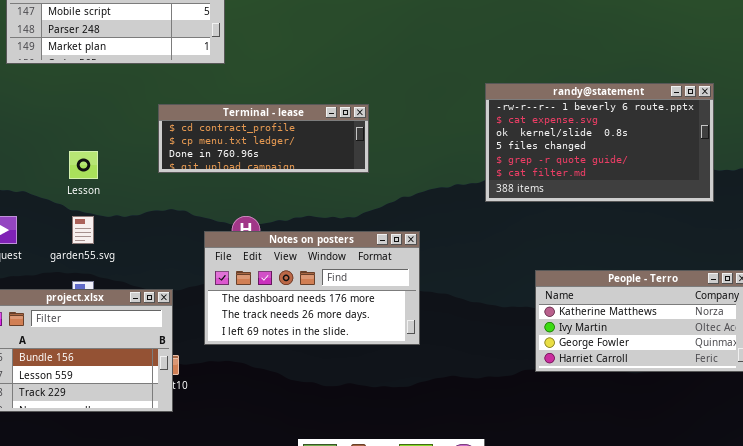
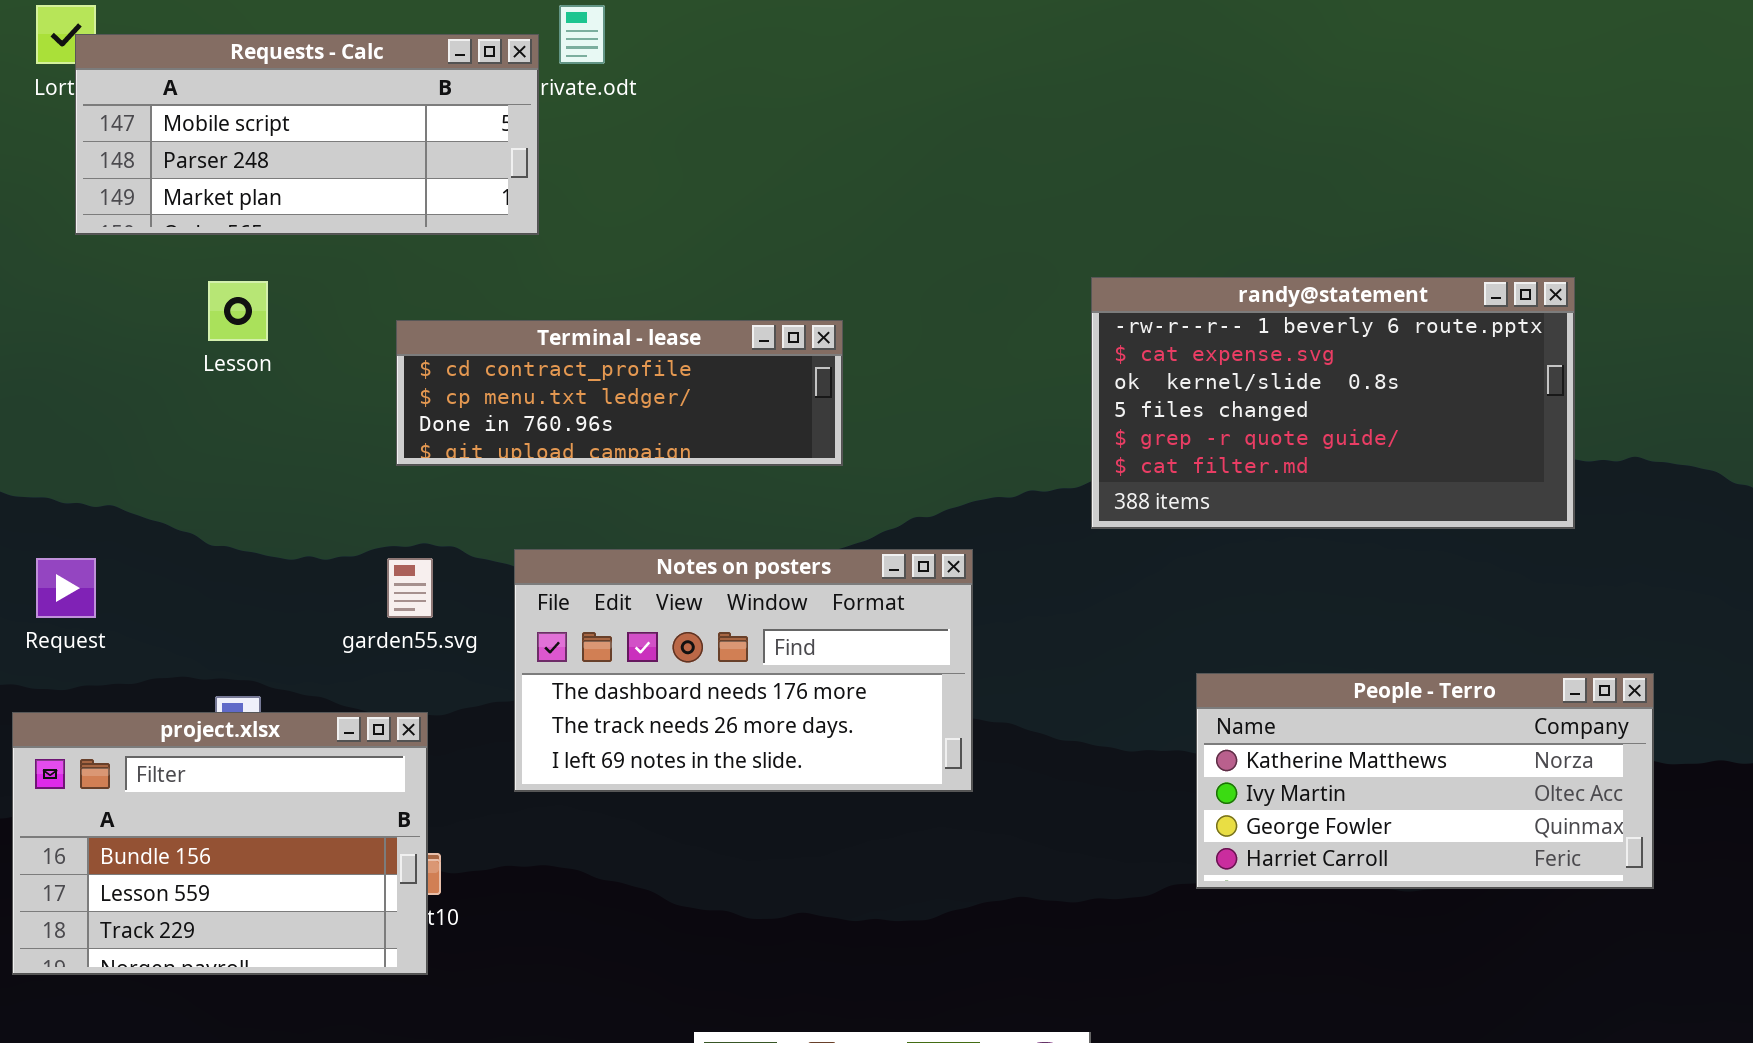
Lesson: [69,151,98,179] -> [208,281,268,341], moved
garden55.svg: [72,216,94,244] -> [387,558,433,618], moved
Notes on posters: [204,231,420,345] -> [514,549,973,792], moved

